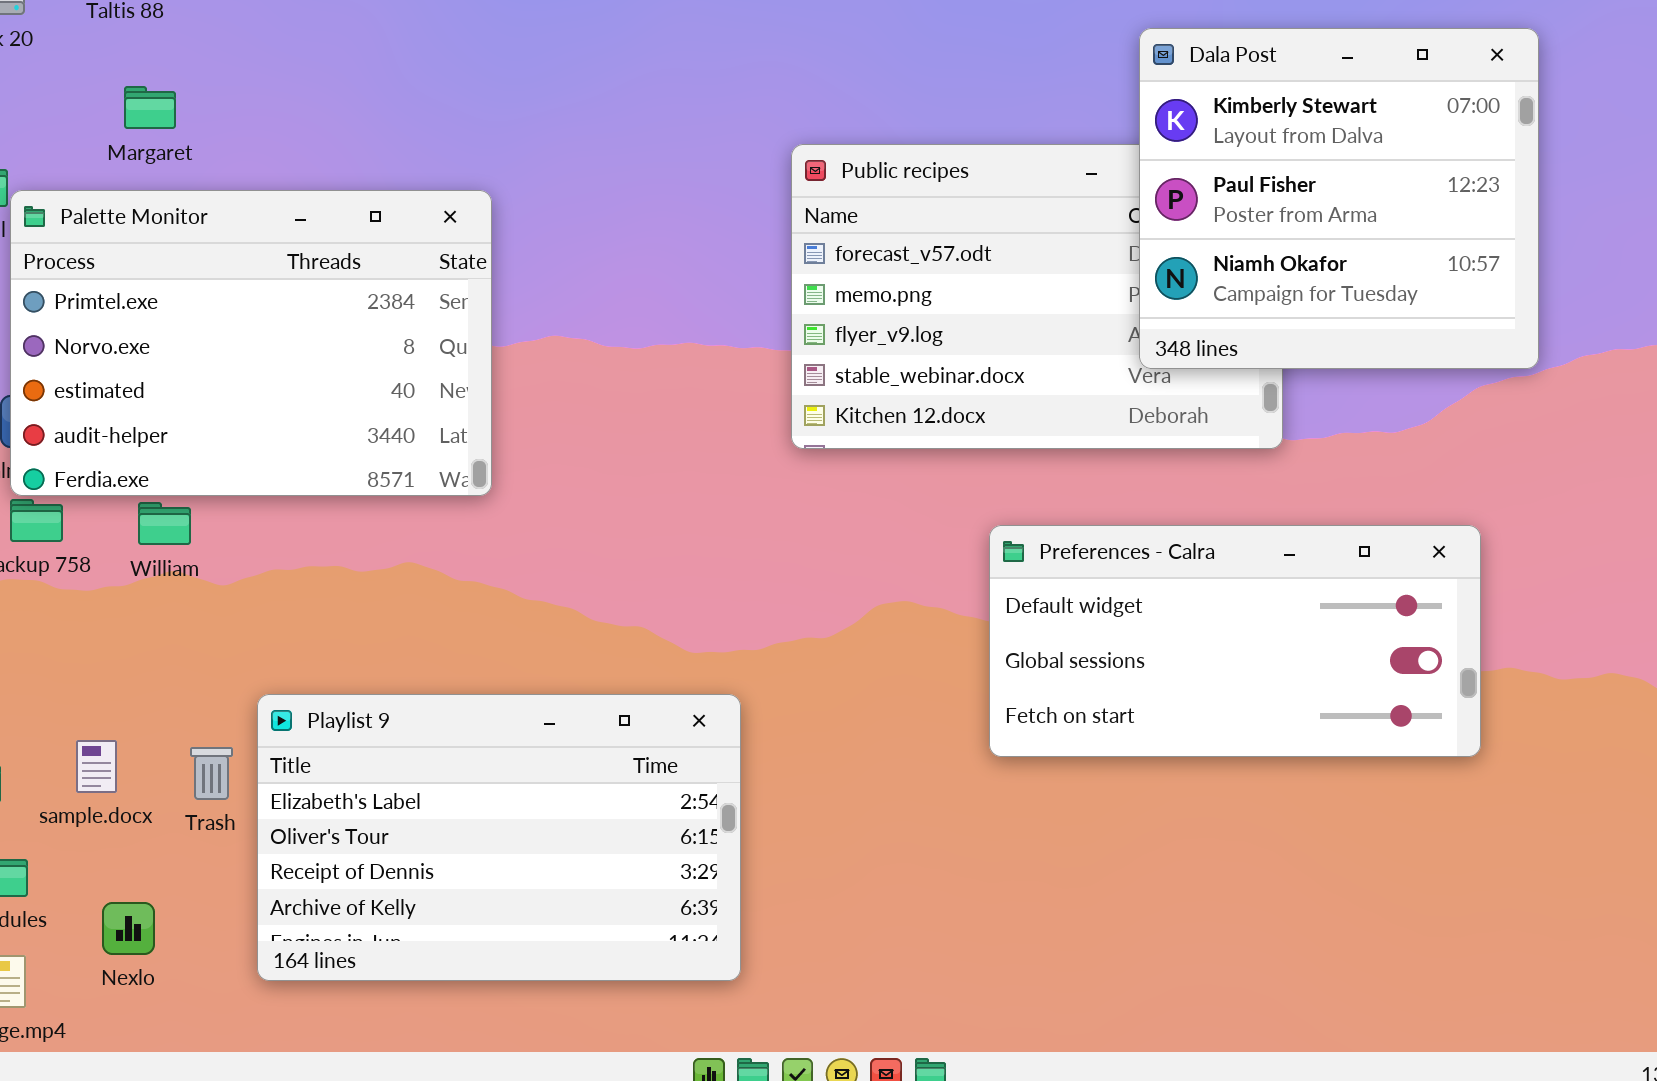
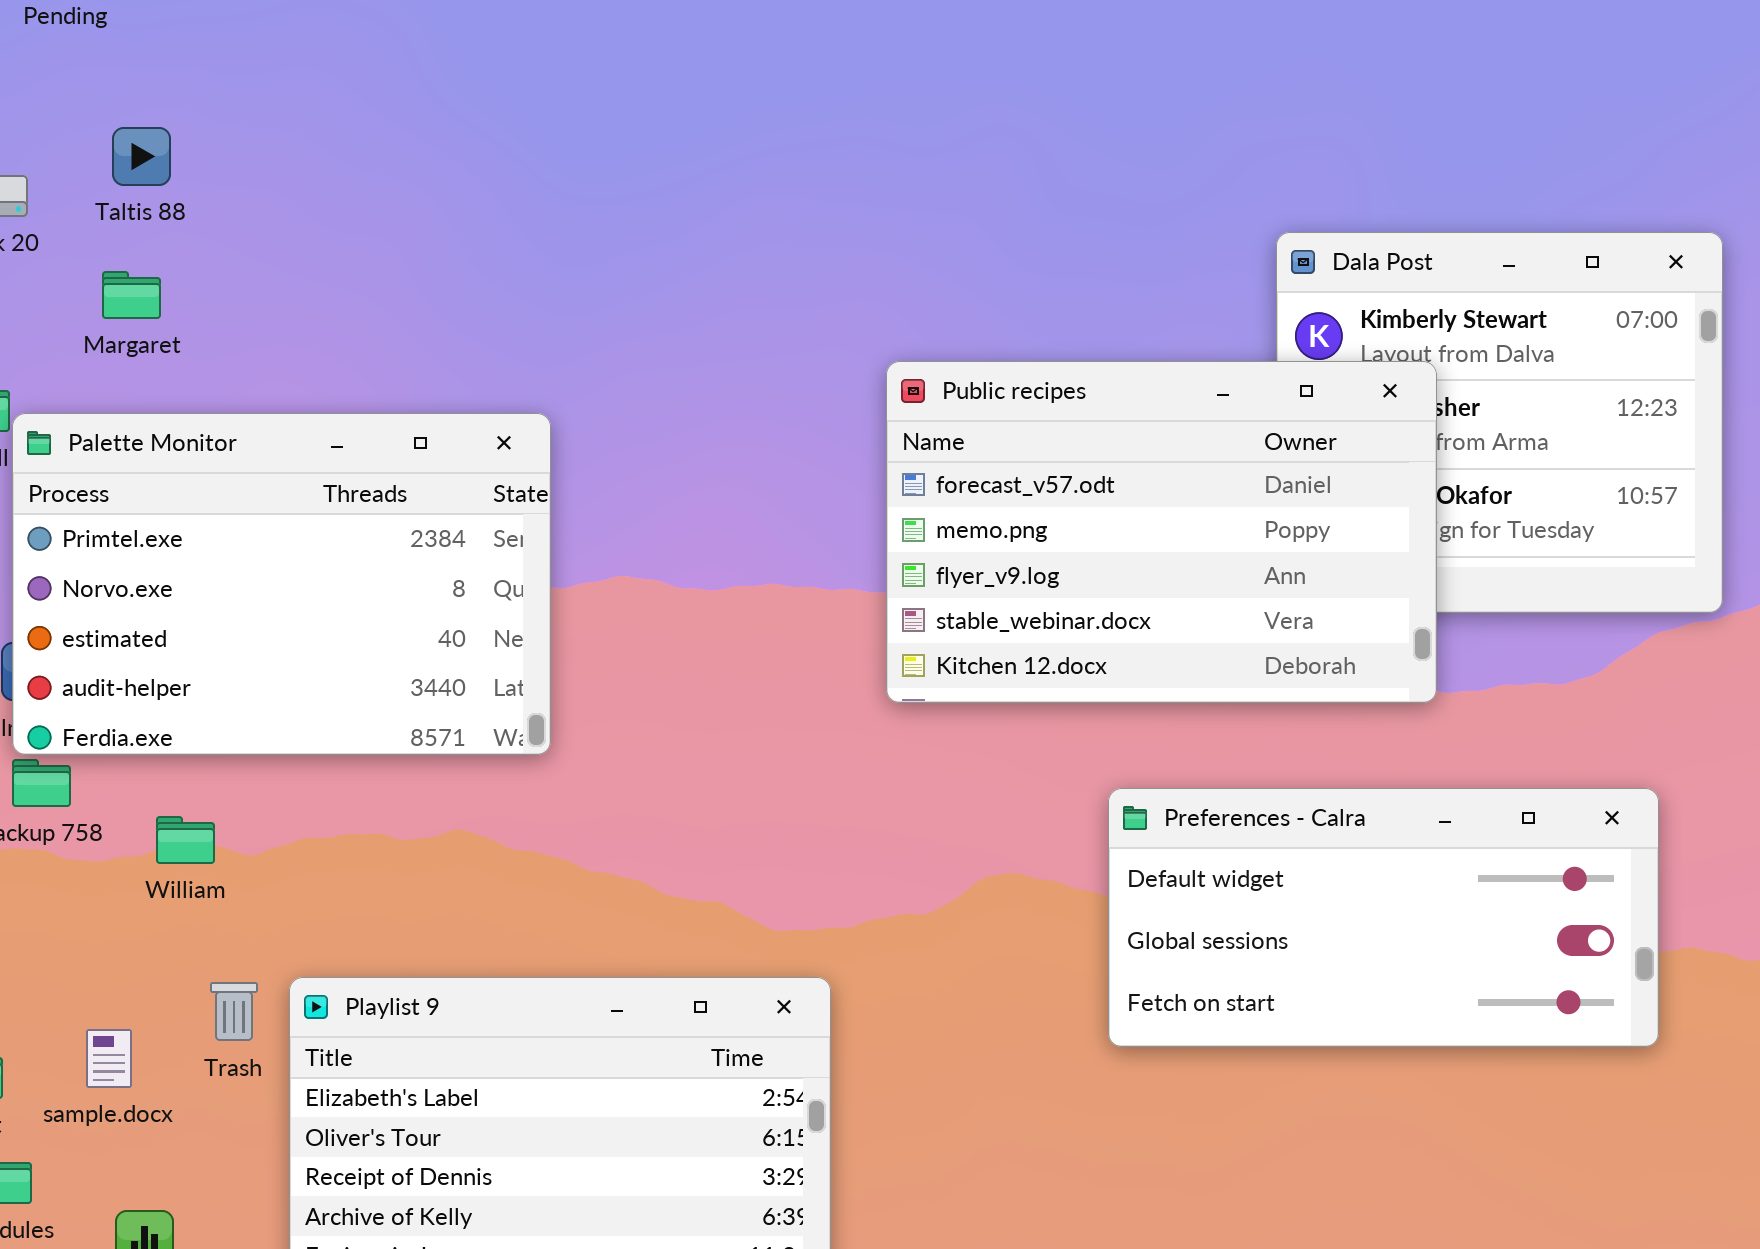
Margaret: [124,86,176,129] -> [102,271,161,319], moved
Public recipes: [791,144,1283,449] -> [886,361,1437,703], raised
William: [138,502,191,545] -> [156,816,215,864], moved
Trash: [190,747,233,800] -> [210,982,258,1041], moved

